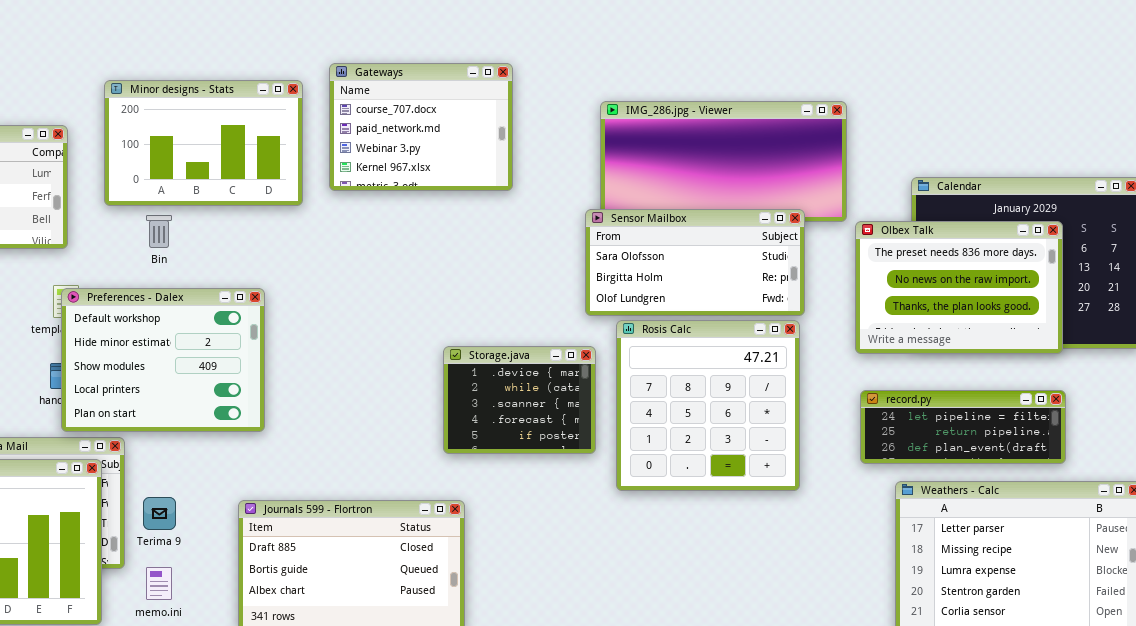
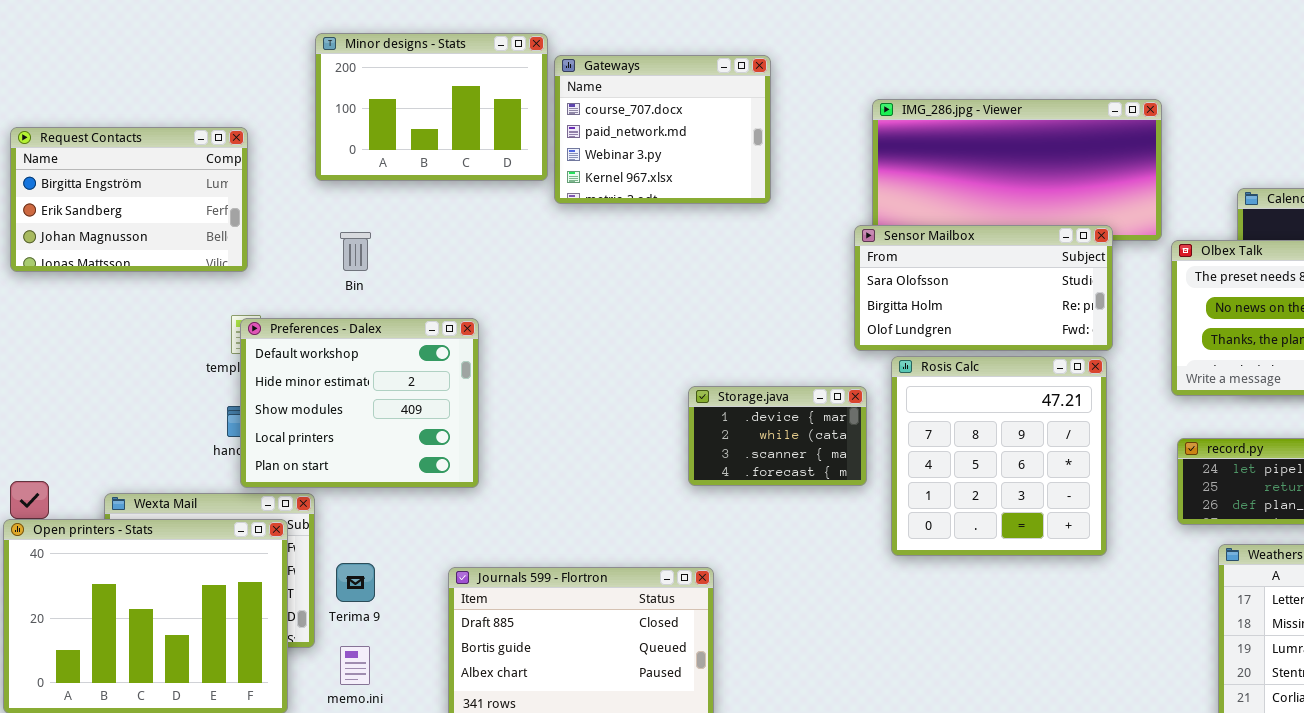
Minor designs - Stats: [104,80,303,206] -> [315,33,548,181], moved
Storage.java: [443,346,596,454] -> [688,386,867,486], resized

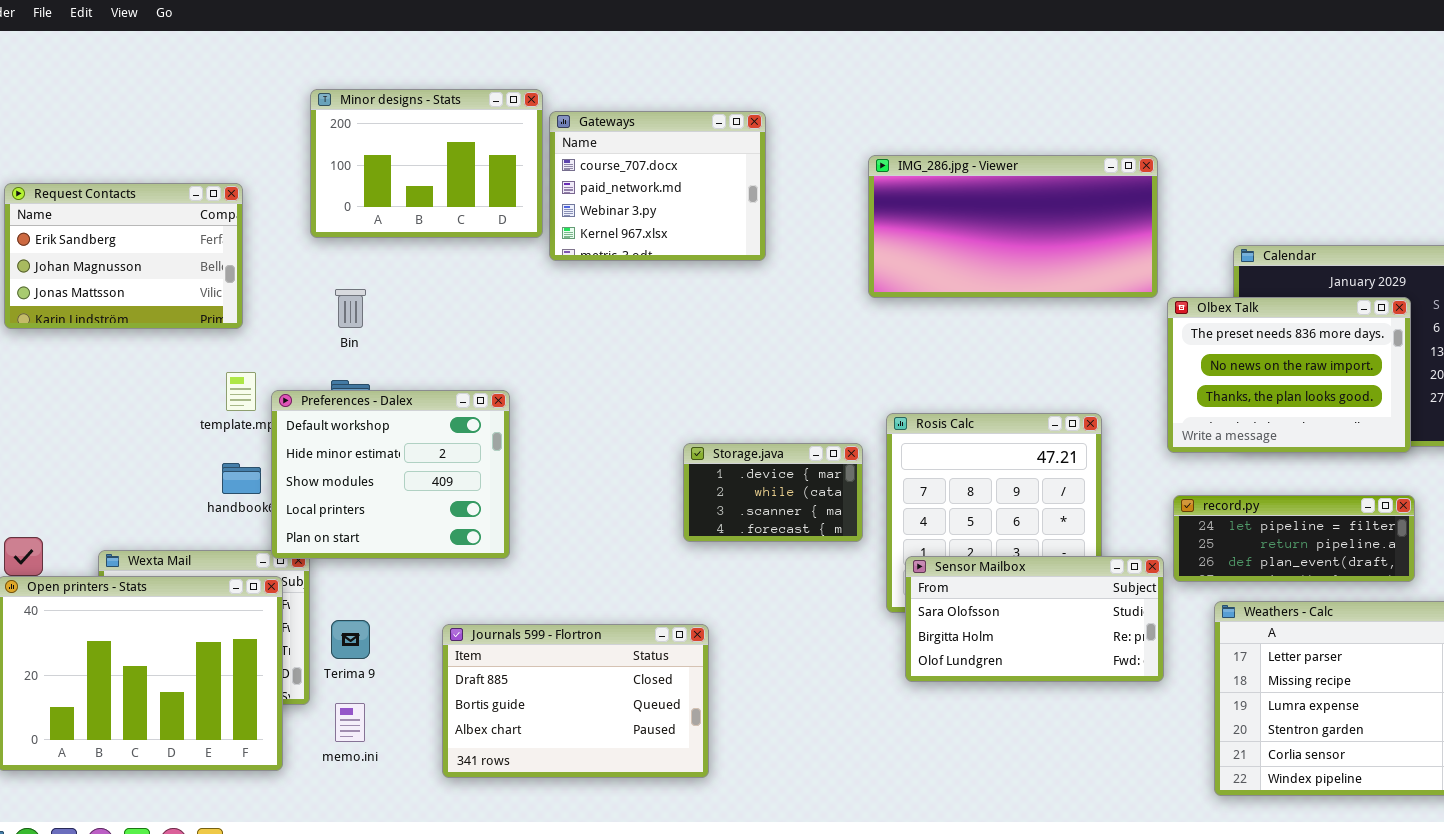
Request Contacts: [10,127,248,272] -> [4,183,243,329], scrolled down 1 row
Sensor Mailbox: [854,225,1113,351] -> [905,556,1164,682], moved
Preferences - Dalex: [240,318,479,488] -> [271,390,510,559], moved

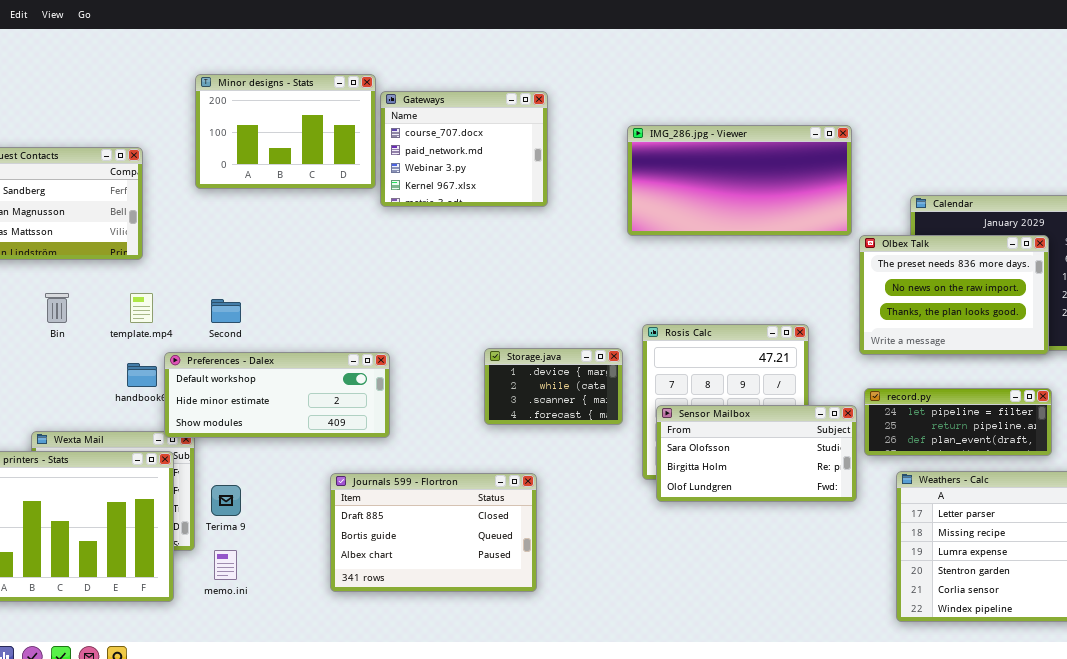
Bin: [335,289,366,328] -> [45,293,69,323], moved
Preferences - Dalex: [271,390,510,559] -> [164,352,390,438], resized
Sensor Mailbox: [905,556,1164,682] -> [656,405,857,502], moved
Journals 599 - Flortron: [442,624,709,778] -> [330,473,537,592], moved

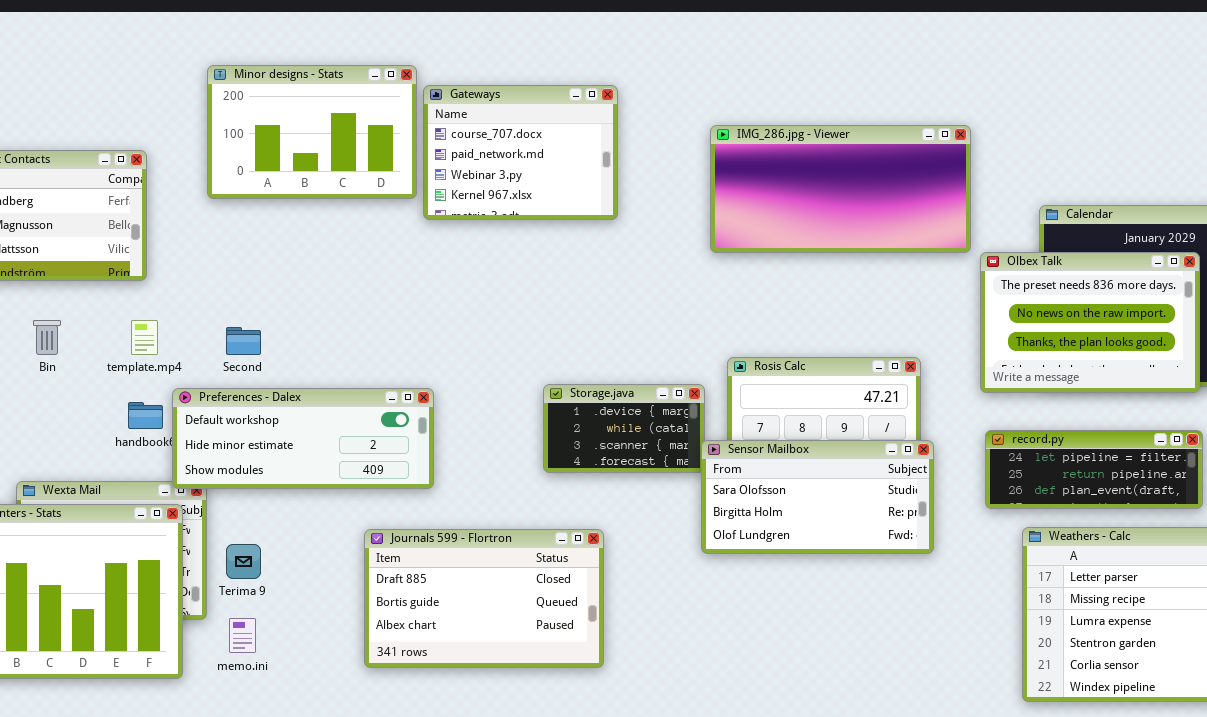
Sensor Mailbox: [656,405,857,502] -> [701,440,934,554], moved

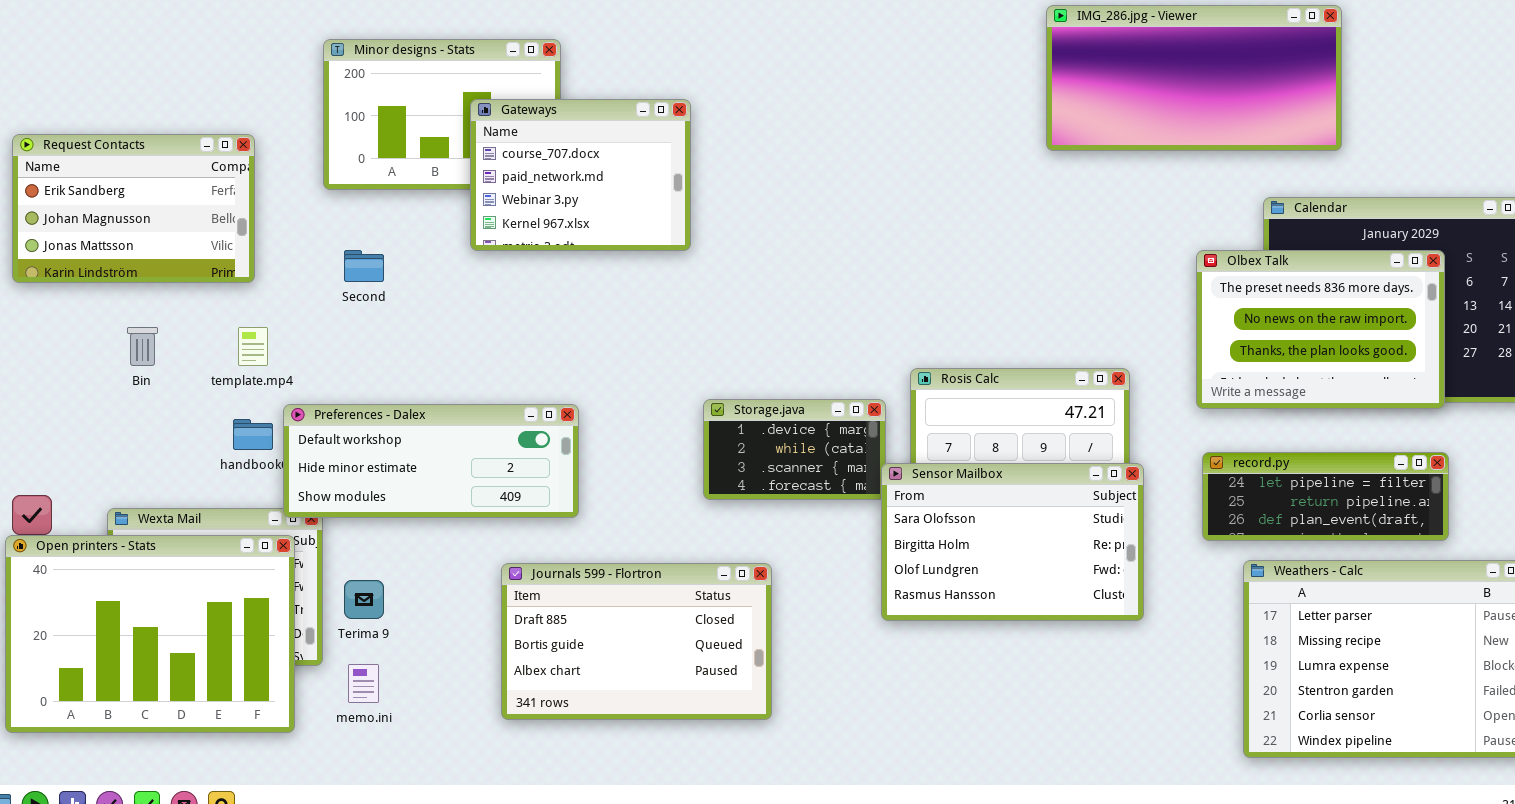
Gateways: [423,85,618,220] -> [470,99,691,251], moved
IMG_286.jpg - Viewer: [710,125,971,253] -> [1046,5,1342,151], moved
Second: [226,327,261,355] -> [344,250,384,282], moved
Sensor Mailbox: [701,440,934,554] -> [881,463,1144,621], resized

